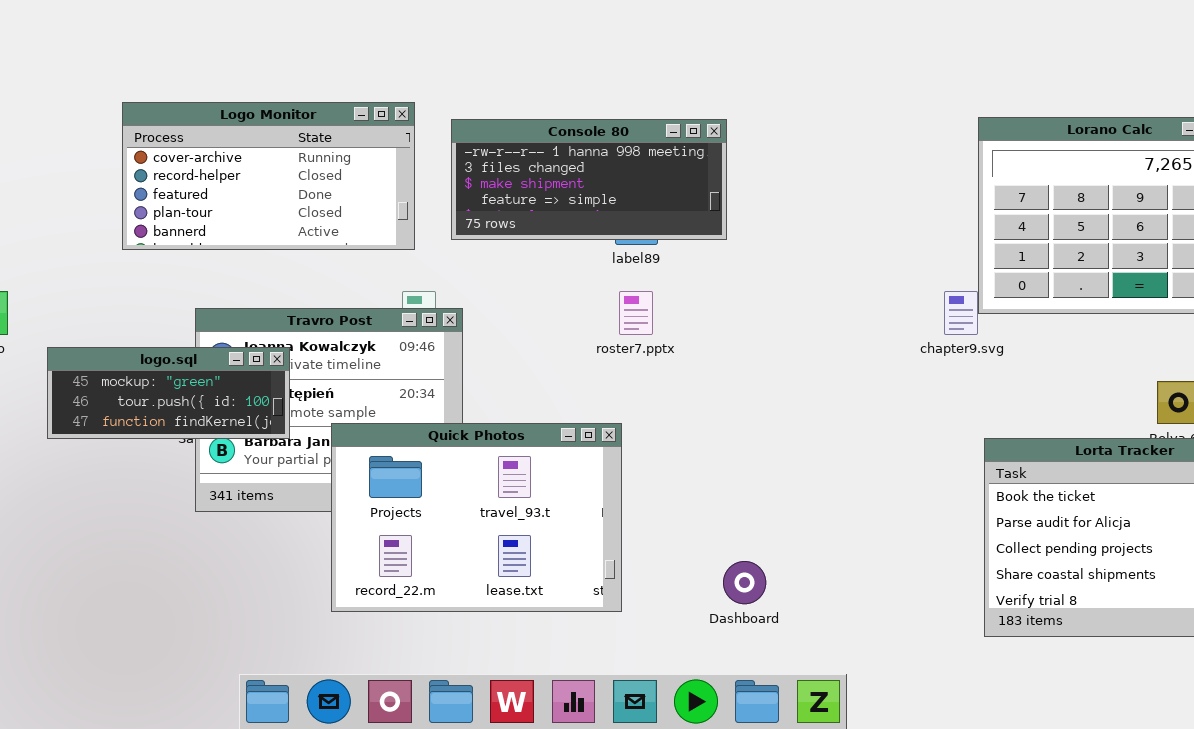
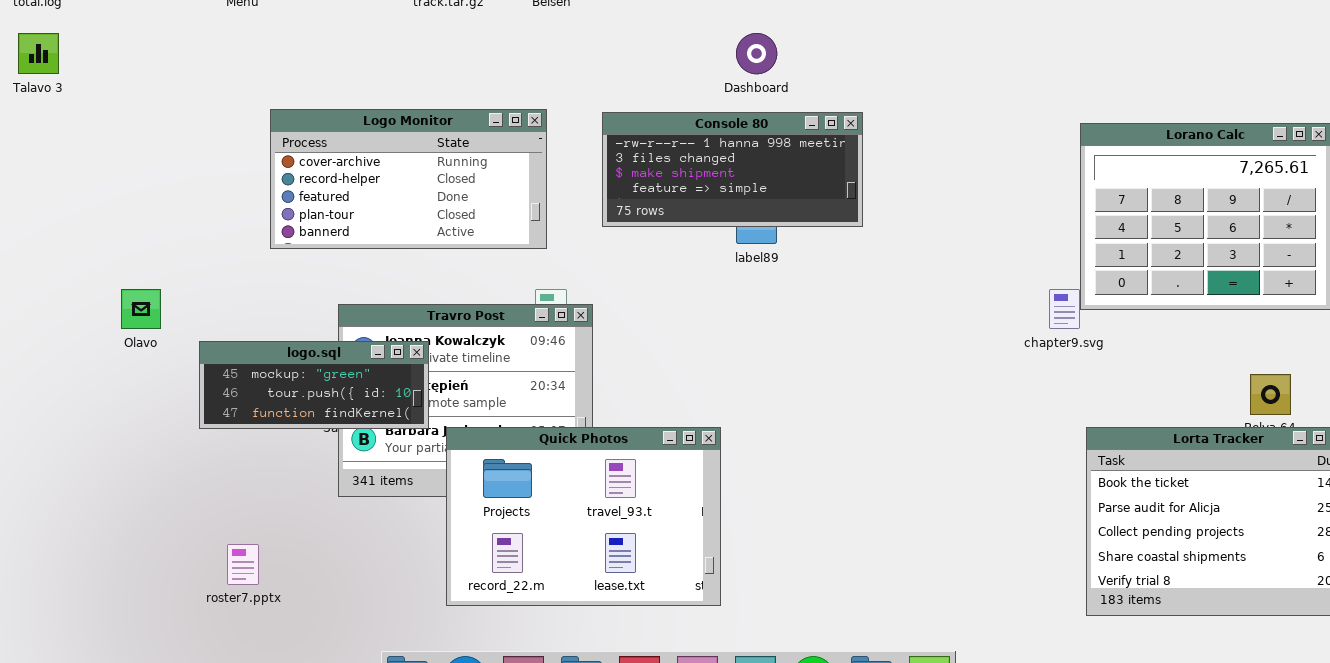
Console 80: [451,119,727,240] -> [602,112,863,227], moved
roster7.pptx: [619,291,653,335] -> [227,544,259,585], moved
Quick Photos: [331,423,622,612] -> [446,427,721,606], moved
Dashboard: [723,561,766,604] -> [736,33,777,74], moved

